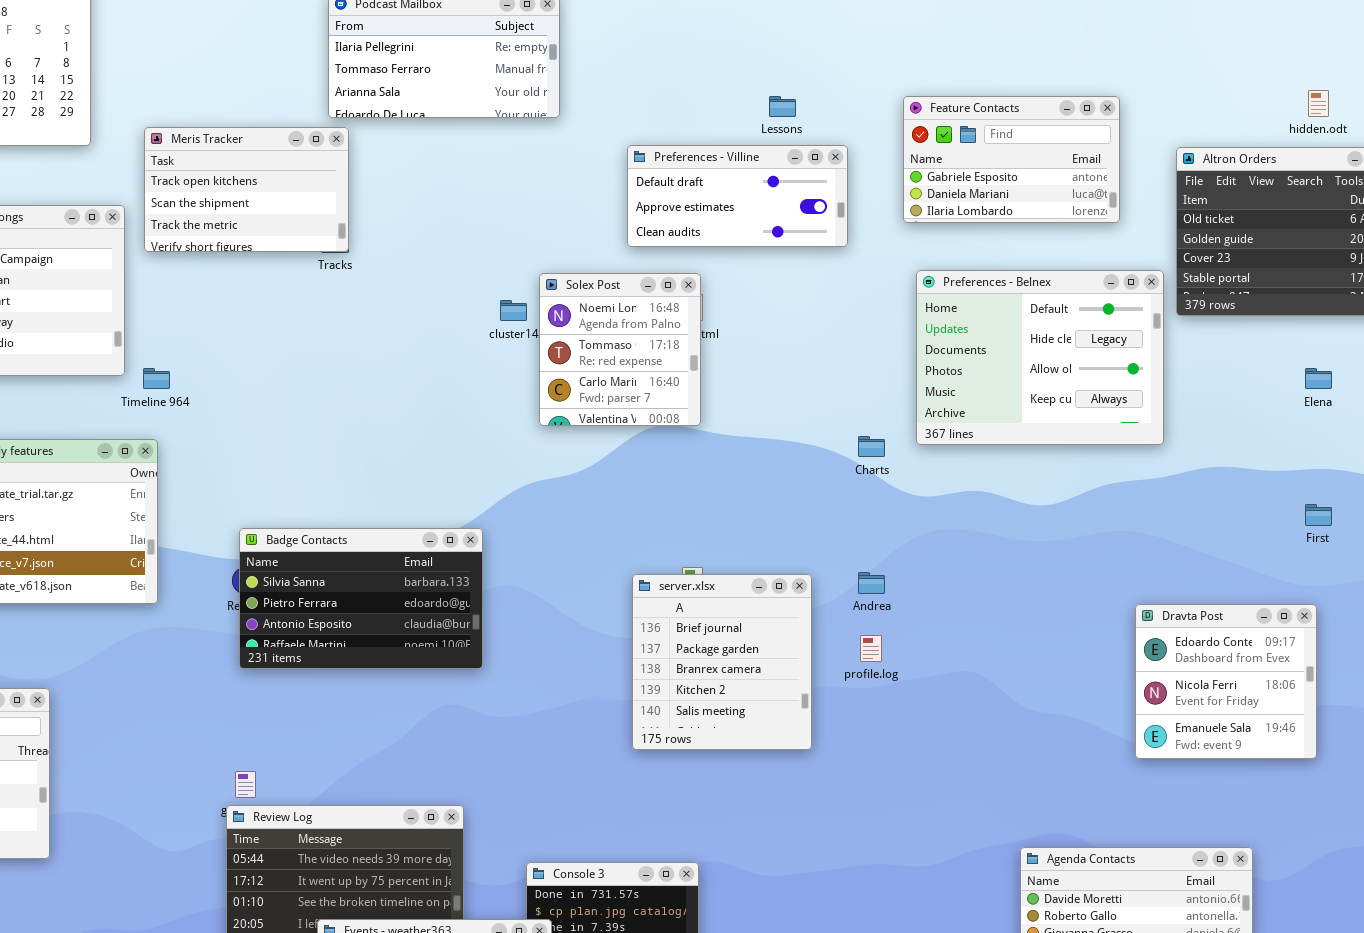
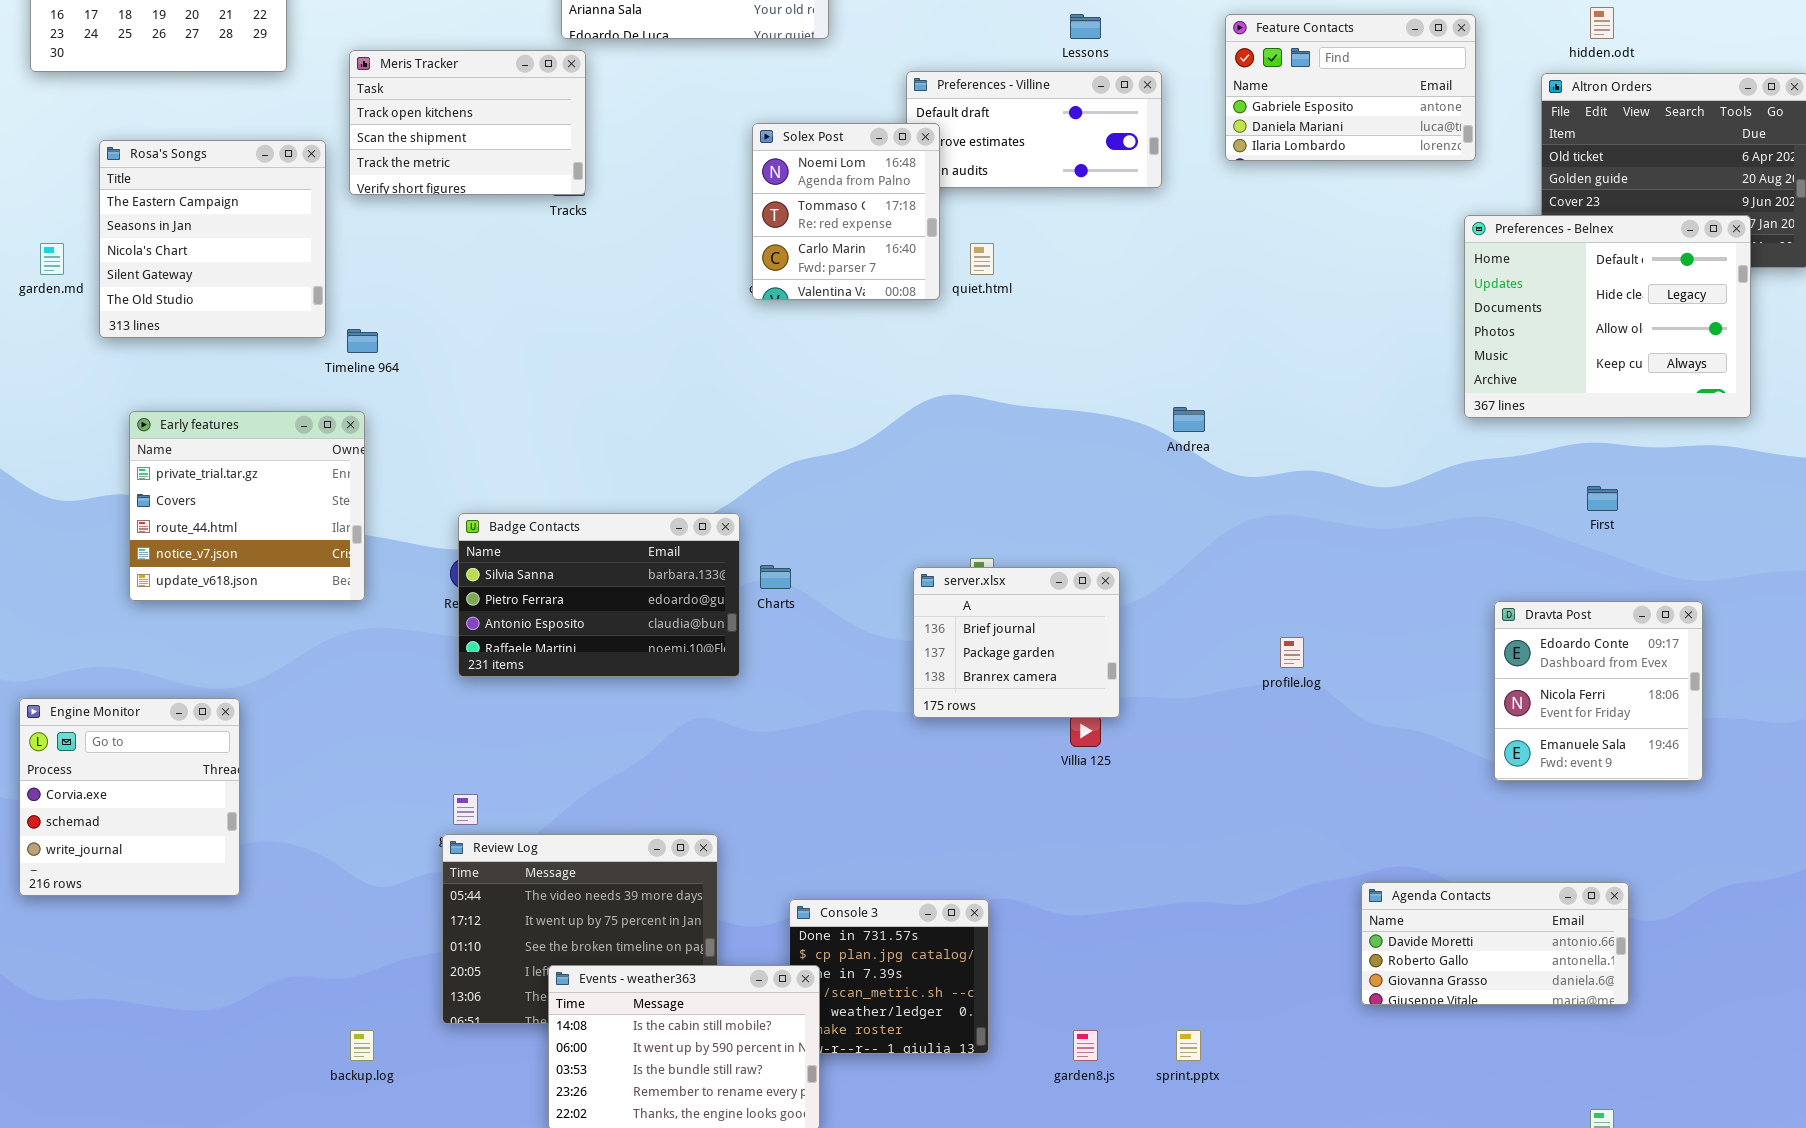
hidden.odt: [1308,90,1329,117] -> [1590,7,1614,39], moved
Preferences - Belnex: [916,270,1164,445] -> [1464,215,1751,418], moved
Solex Post: [539,273,701,426] -> [752,123,940,300], moved
Charts: [858,436,885,457] -> [760,565,791,589], moved
First: [1305,504,1332,526] -> [1587,486,1618,511], moved
Andrea: [858,572,885,594] -> [1173,407,1205,432], moved
server.xlsx: [632,574,812,750] -> [913,567,1120,718], resized
profile.log: [860,635,882,662] -> [1280,637,1304,668], moved

